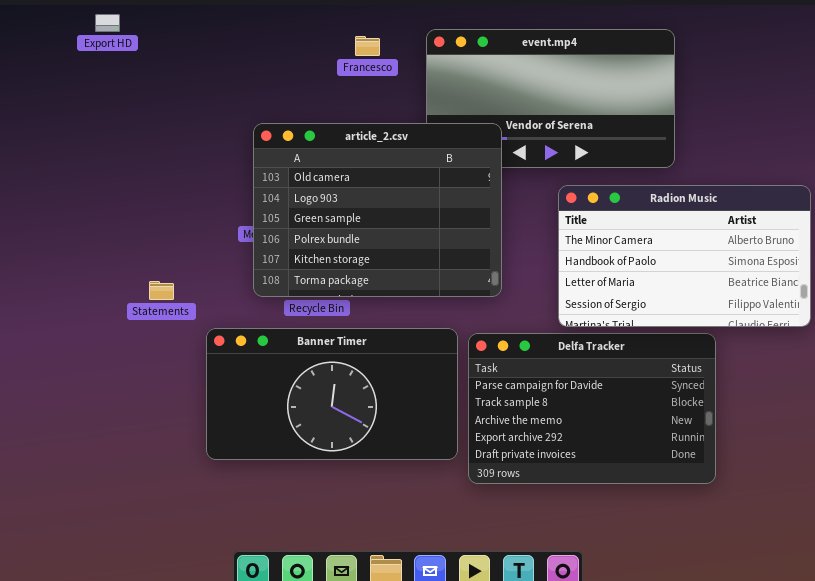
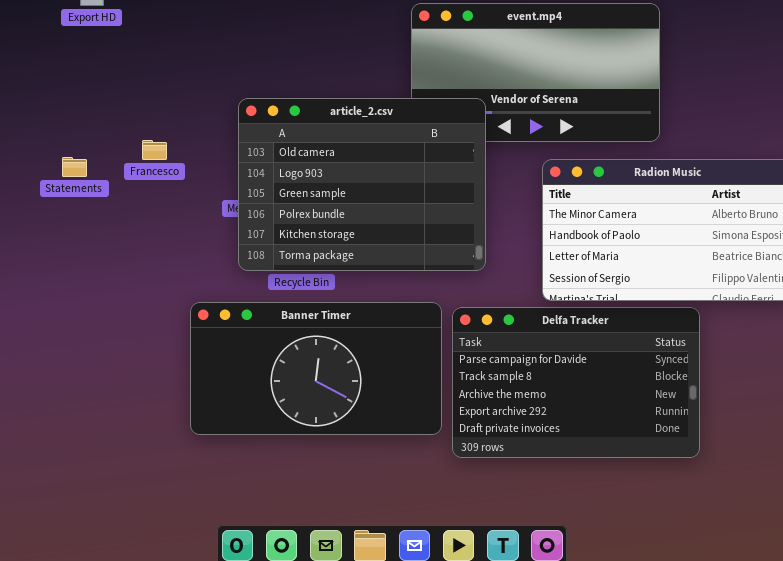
Francesco: [355,36,380,56] -> [142,140,167,160], moved
Statements: [149,281,174,300] -> [62,157,87,177], moved

